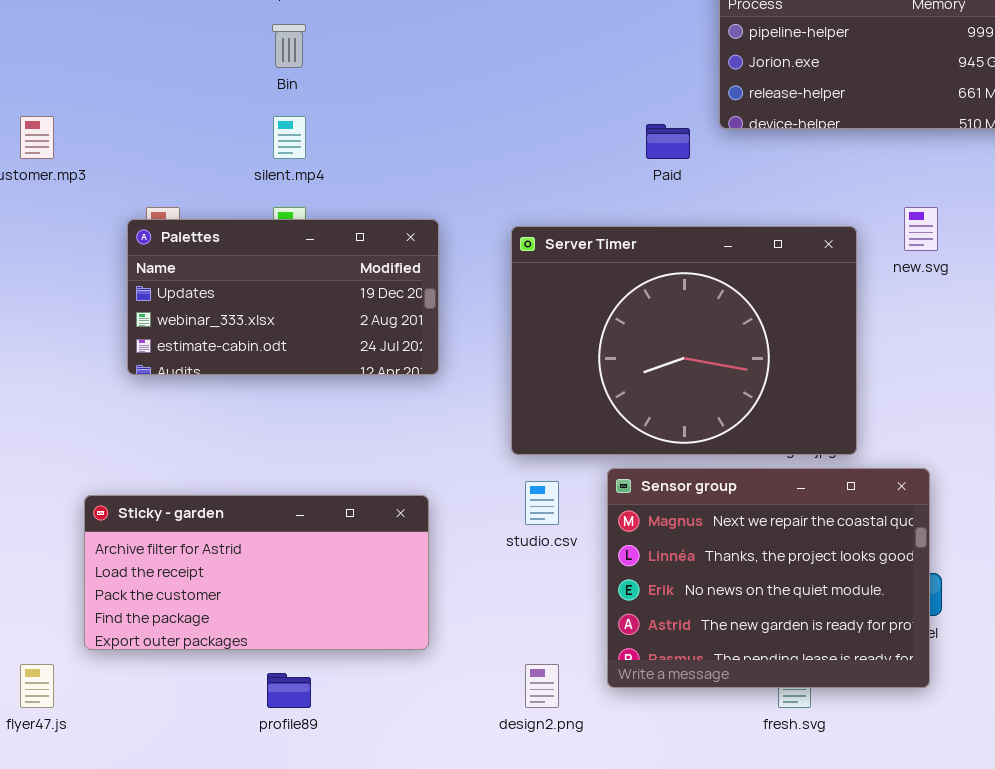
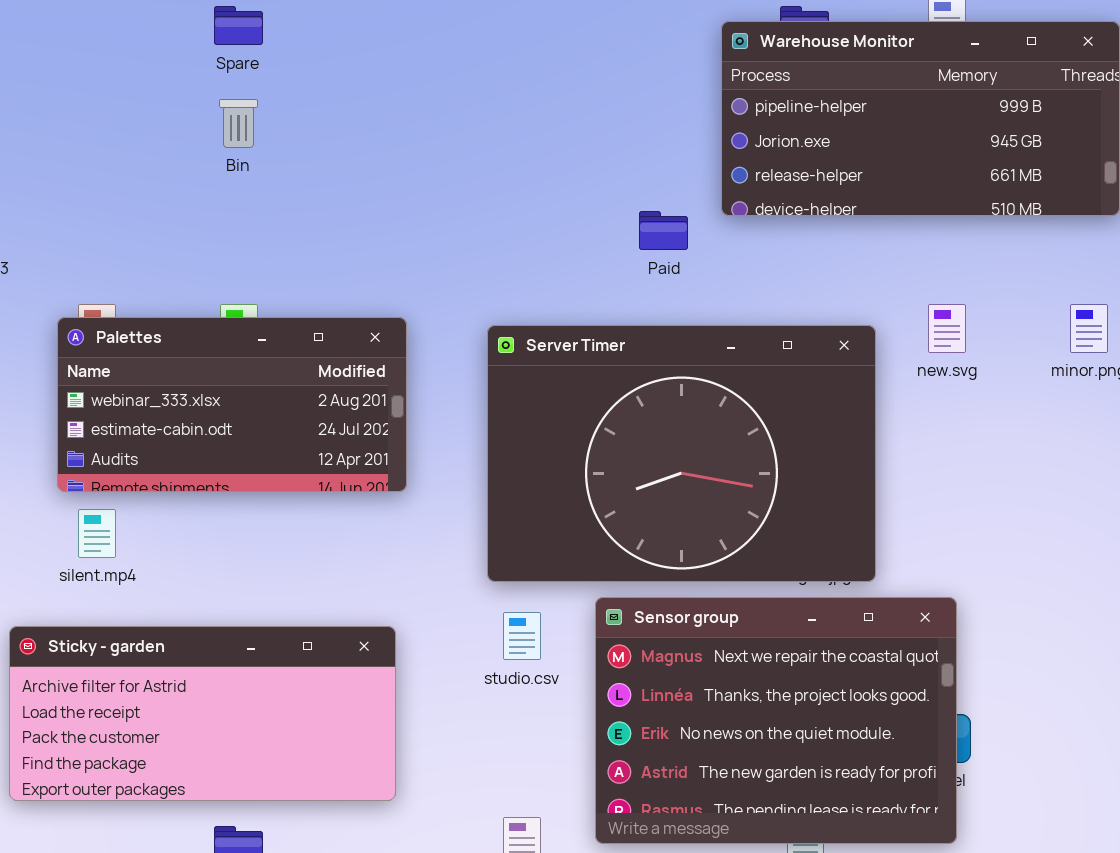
silent.mp4: [273,116,306,159] -> [78,509,116,558], moved
Palettes: [127,219,439,375] -> [57,317,407,492], scrolled down 1 row

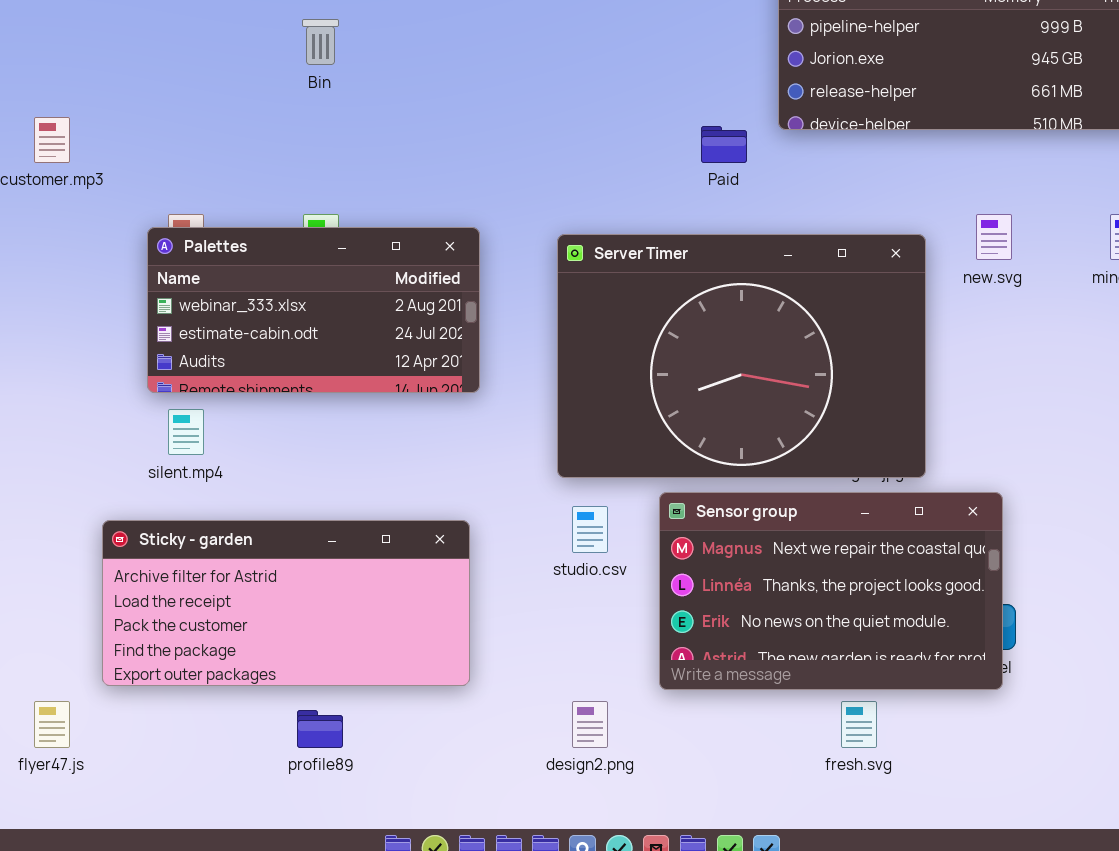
Sensor group: [595,597,957,844] -> [659,492,1003,690], resized

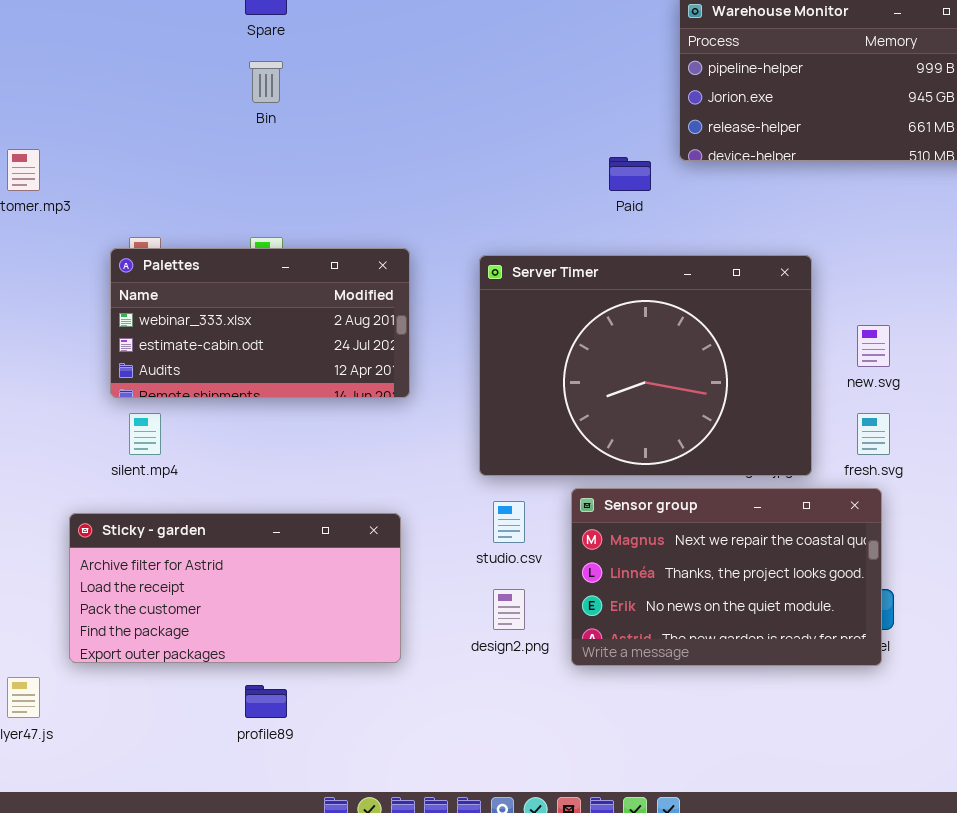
new.svg: [976,214,1012,260] -> [857,325,890,367], moved
design2.png: [572,701,608,748] -> [493,589,525,630], moved
fresh.svg: [841,701,877,748] -> [857,413,890,455], moved

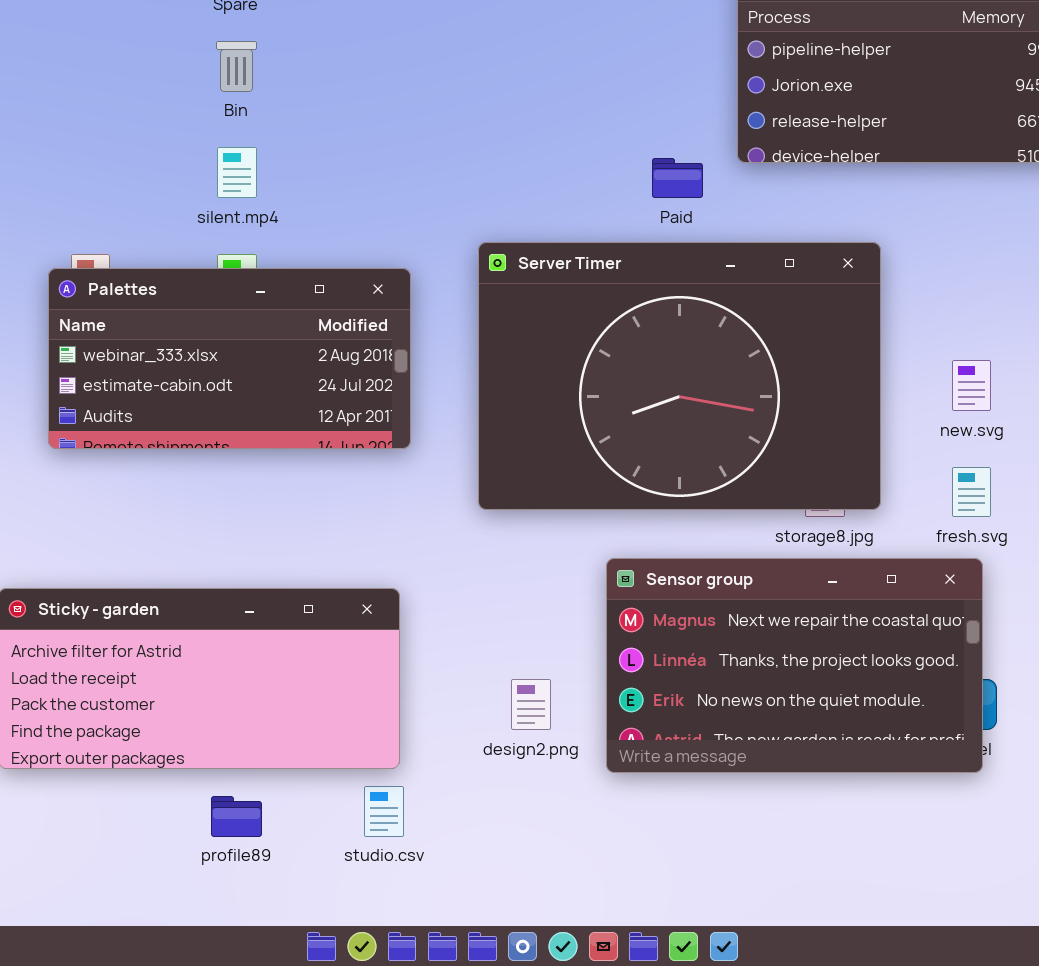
Server Timer: [479,255,812,476] -> [478,242,881,510], moved
silent.mp4: [129,413,161,455] -> [217,147,257,198], moved
studio.csv: [493,501,525,543] -> [364,786,404,837], moved

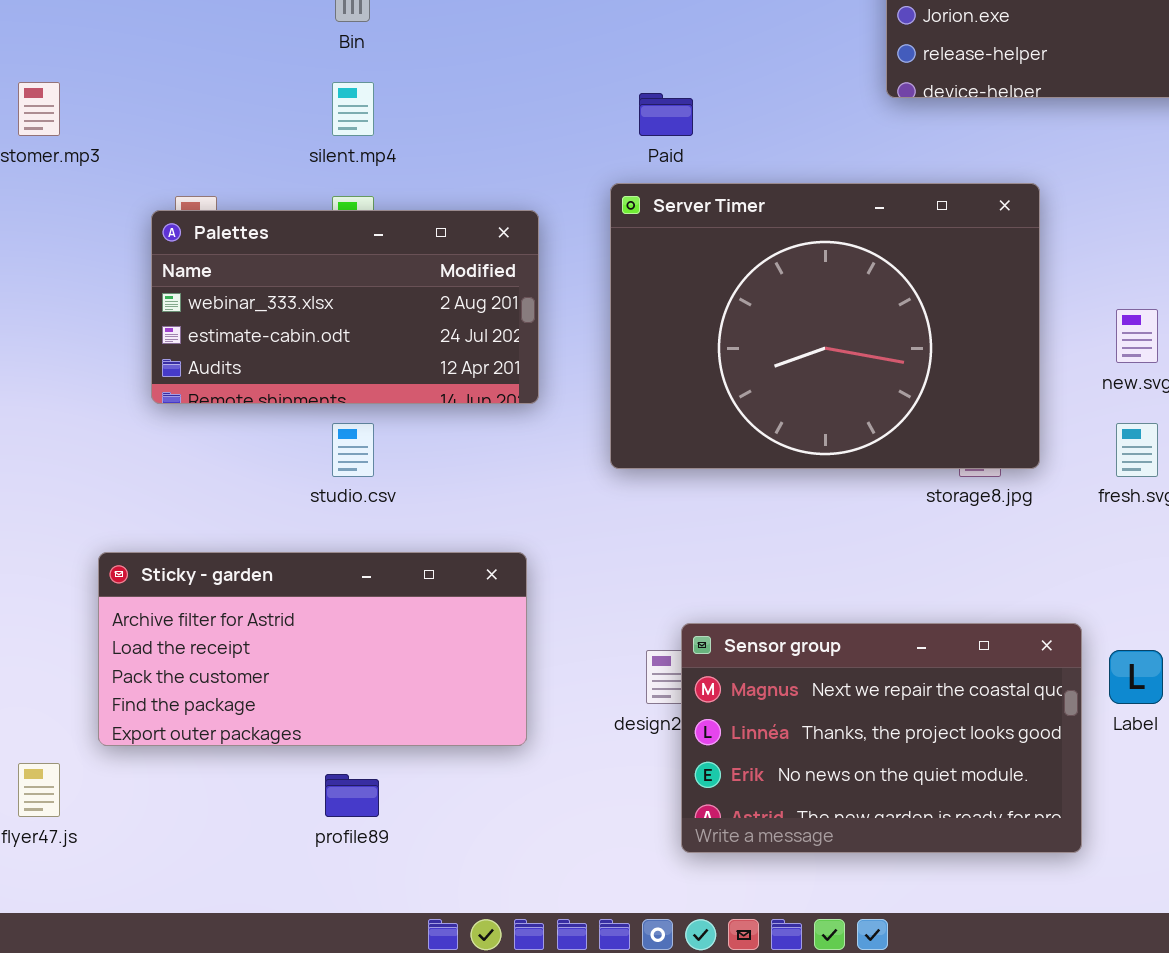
Paid: [652,158,703,198] -> [639,93,693,136], moved
Sensor group: [606,558,983,773] -> [681,623,1082,853], moved
studio.csv: [364,786,404,837] -> [332,423,374,477], moved

